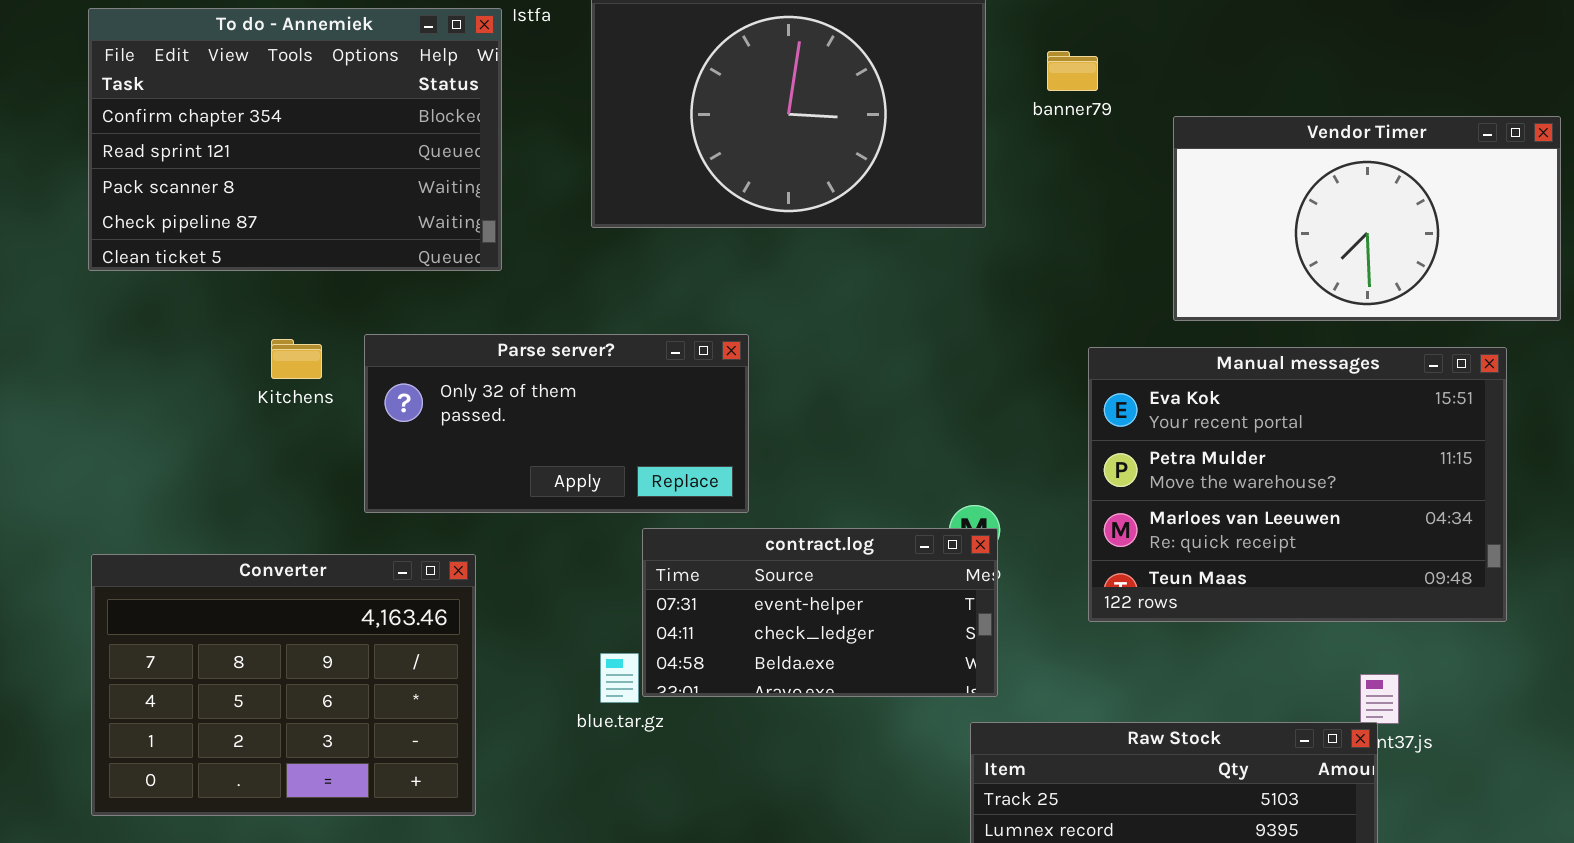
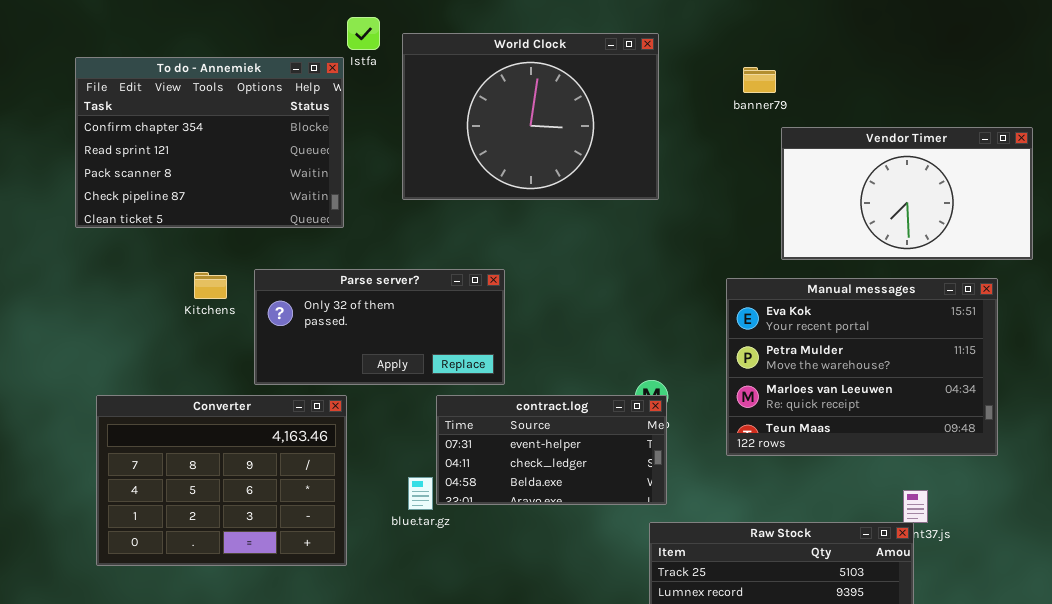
banner79: [1047,51,1098,91] -> [743,67,776,93], moved
Converter: [91,554,476,816] -> [96,395,347,566], moved

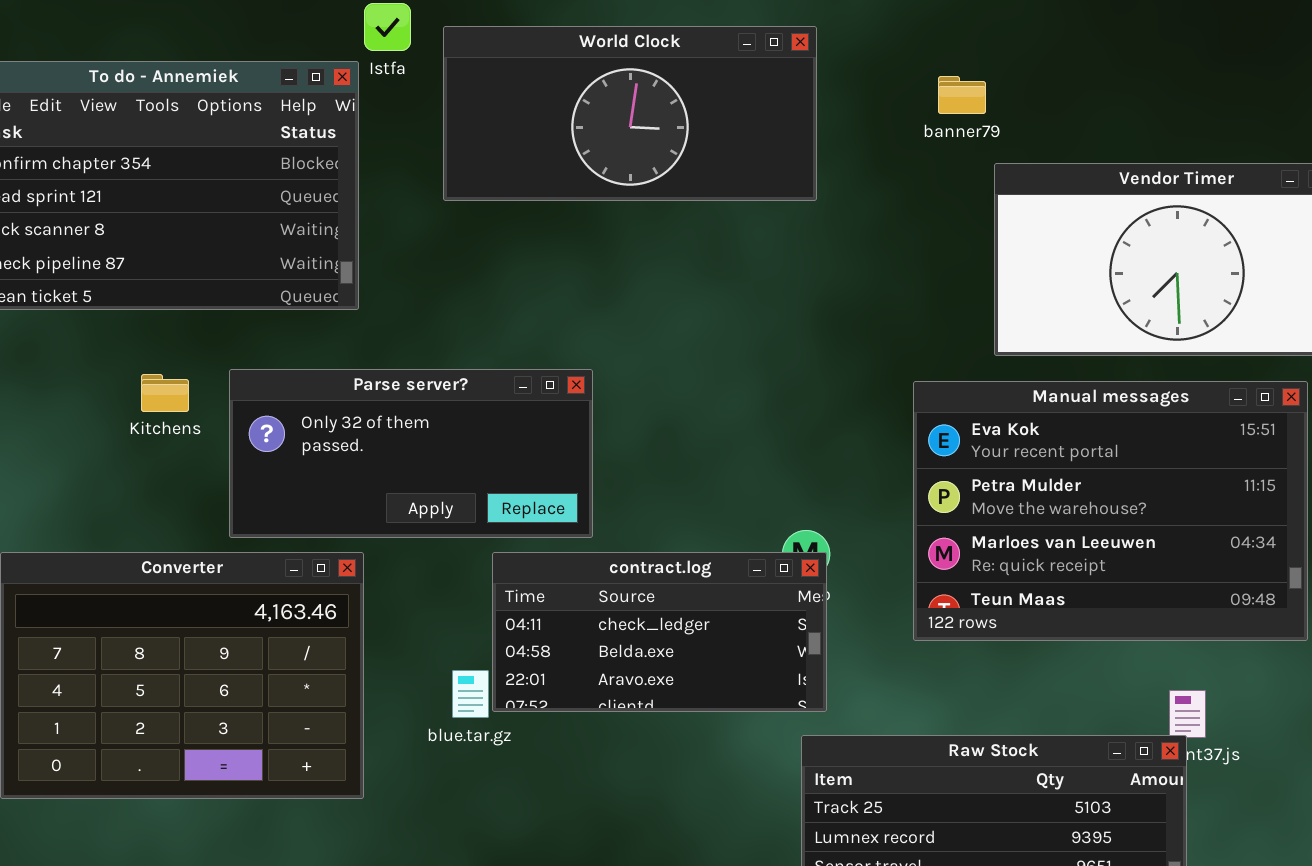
World Clock: [402,33,659,200] -> [443,26,817,201], resized
contract.log: [436,395,667,505] -> [492,552,827,712], scrolled down 1 row

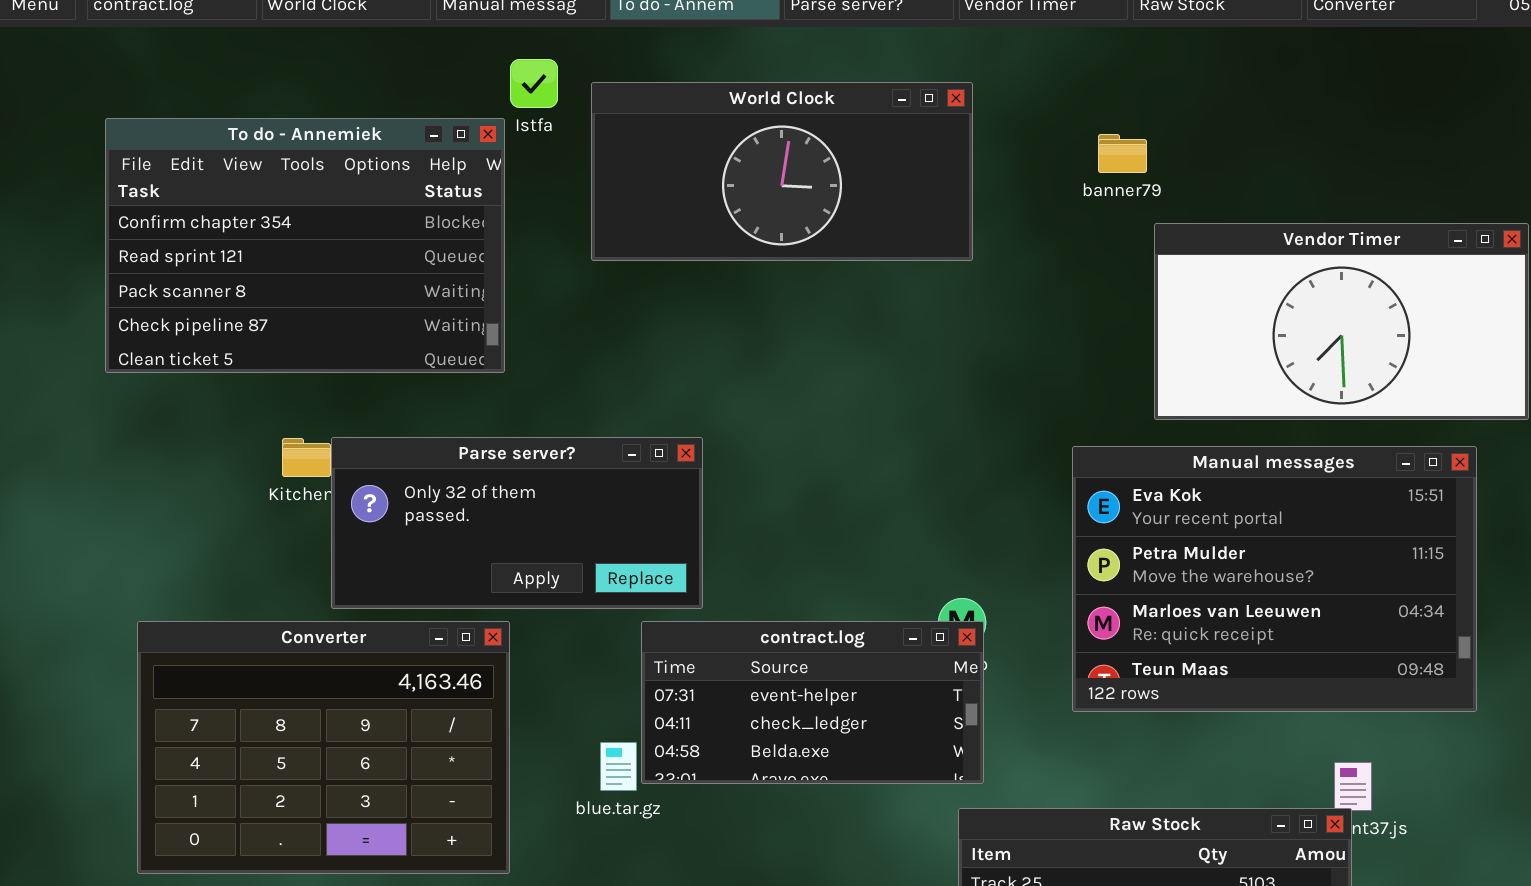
Parse server?: [229,369,593,538] -> [331,437,703,609], moved
contract.log: [492,552,827,712] -> [641,621,984,784], scrolled up 1 row

